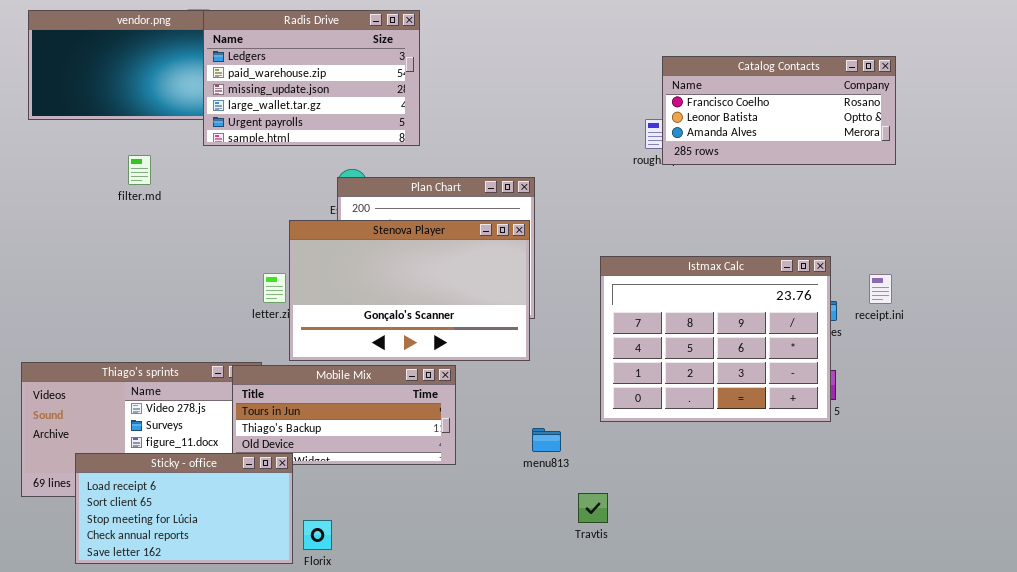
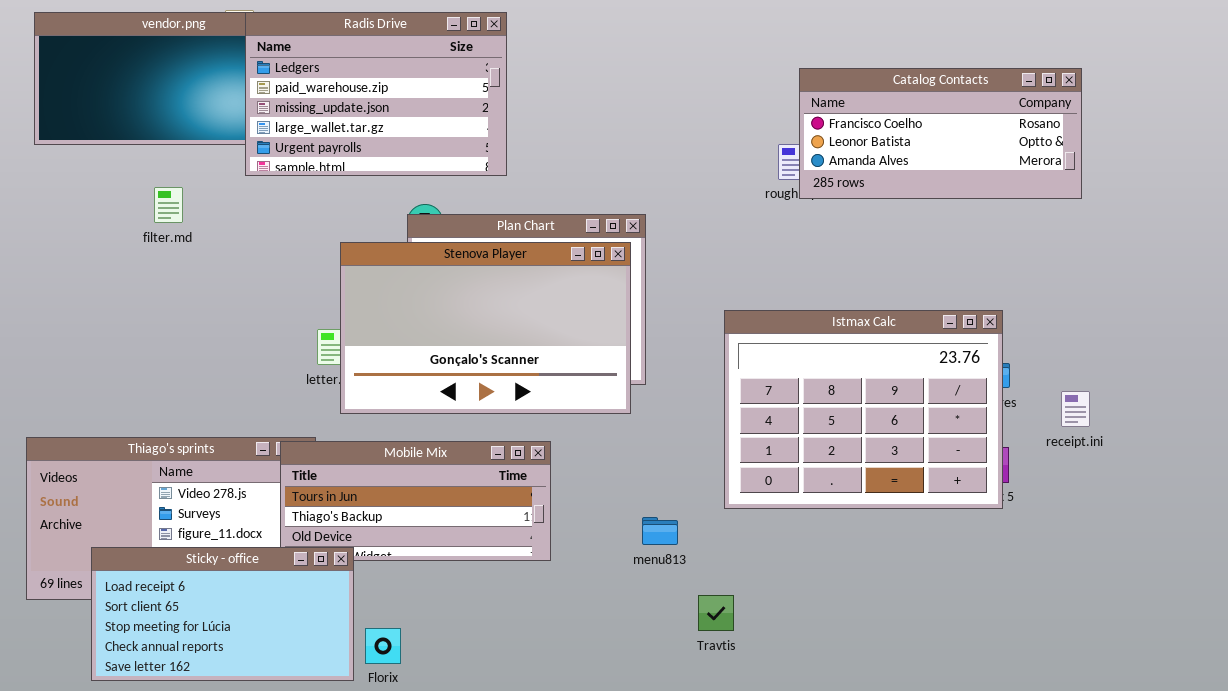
Stenova Player: [289,220,530,361] -> [340,242,631,414], moved
receipt.ini: [869,274,892,304] -> [1061,391,1090,427], moved

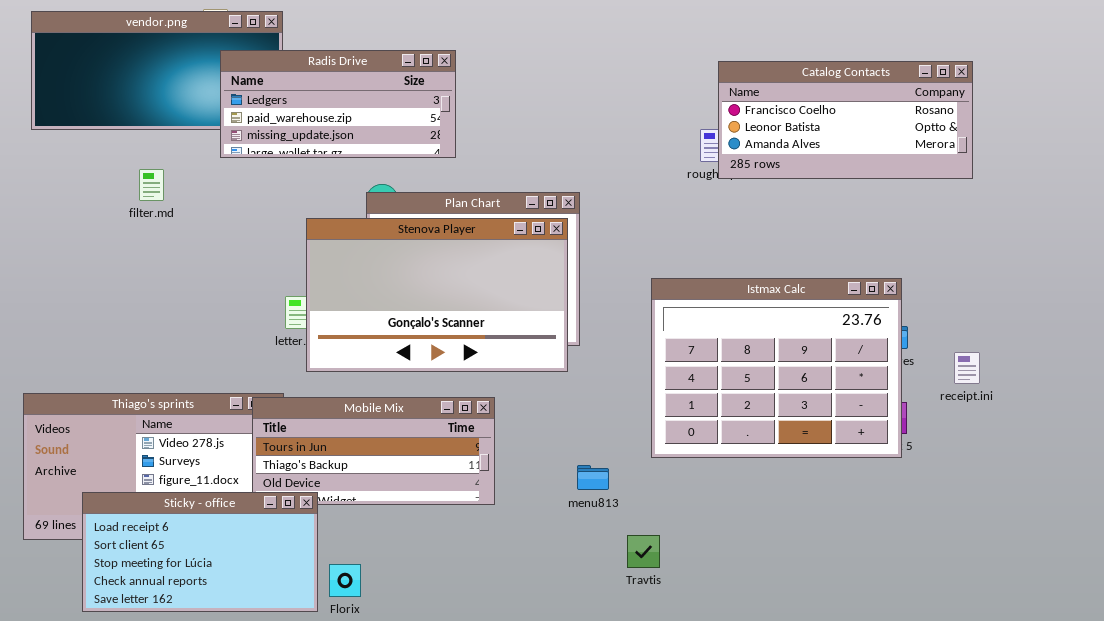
Radis Drive: [245,12,507,176] -> [220,50,456,158], resized

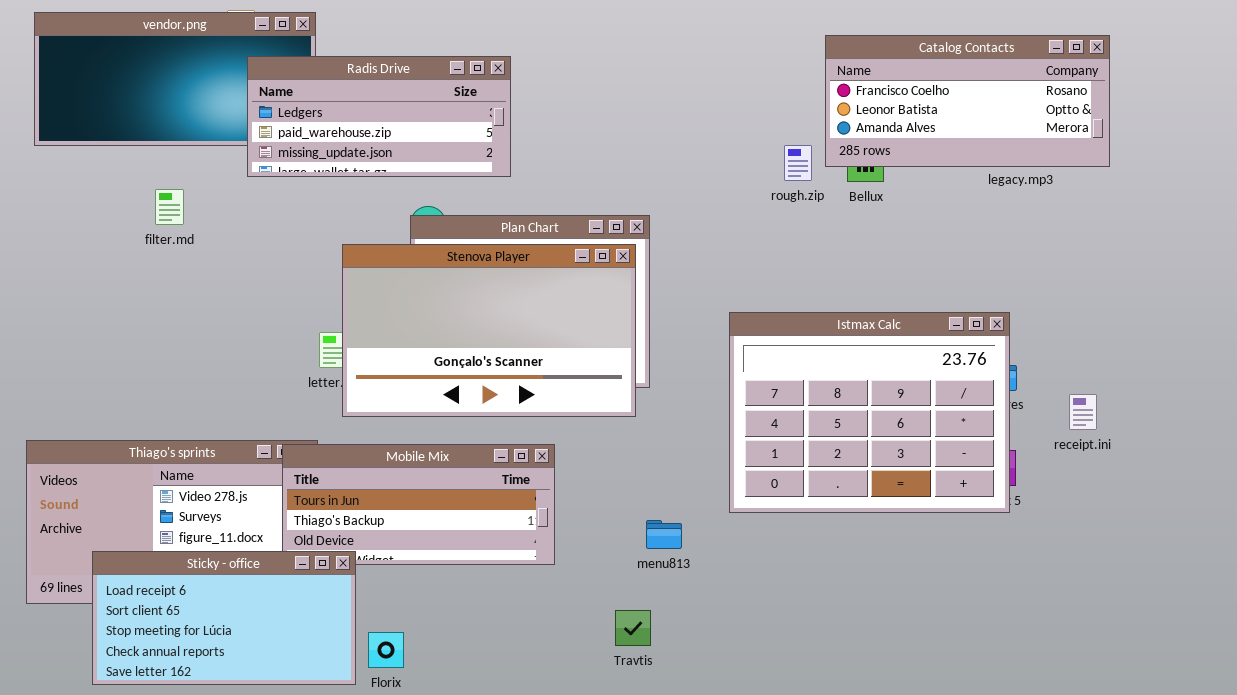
Catalog Contacts: [718,61,973,179] -> [825,35,1110,167], moved
Travtis: [627,535,660,568] -> [615,610,651,646], moved

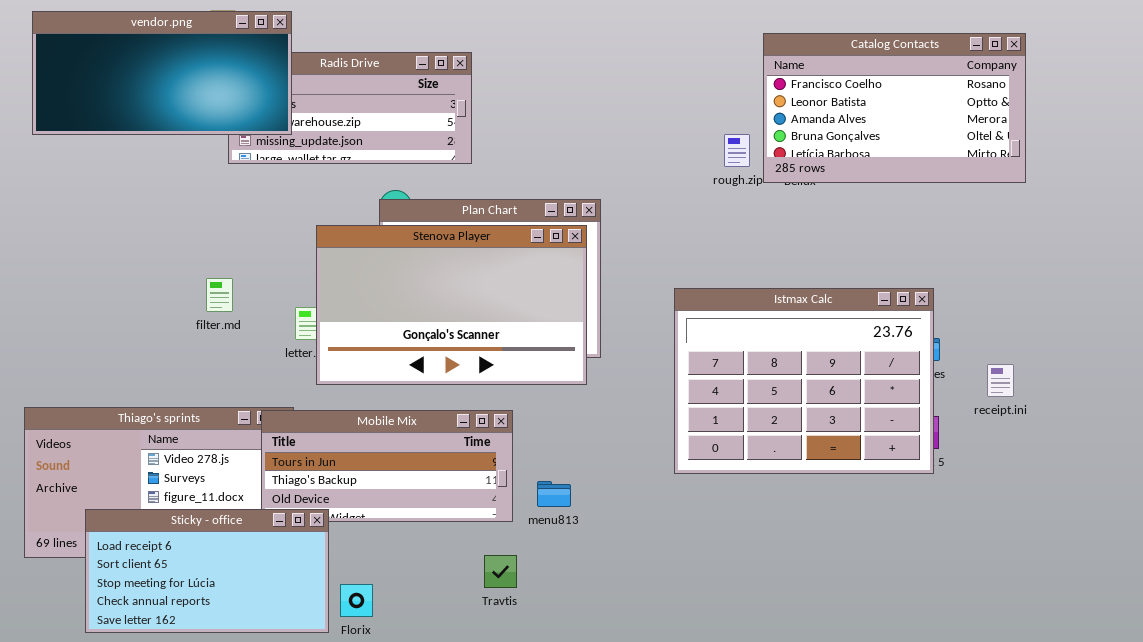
vendor.png: [34,12,316,146] -> [32,11,292,135], raised
Catalog Contacts: [825,35,1110,167] -> [763,33,1026,183], resized
filter.md: [155,189,184,225] -> [206,278,233,312], moved
menu813: [646,520,682,549] -> [537,481,571,507], moved
Travtis: [615,610,651,646] -> [484,555,517,588], moved

